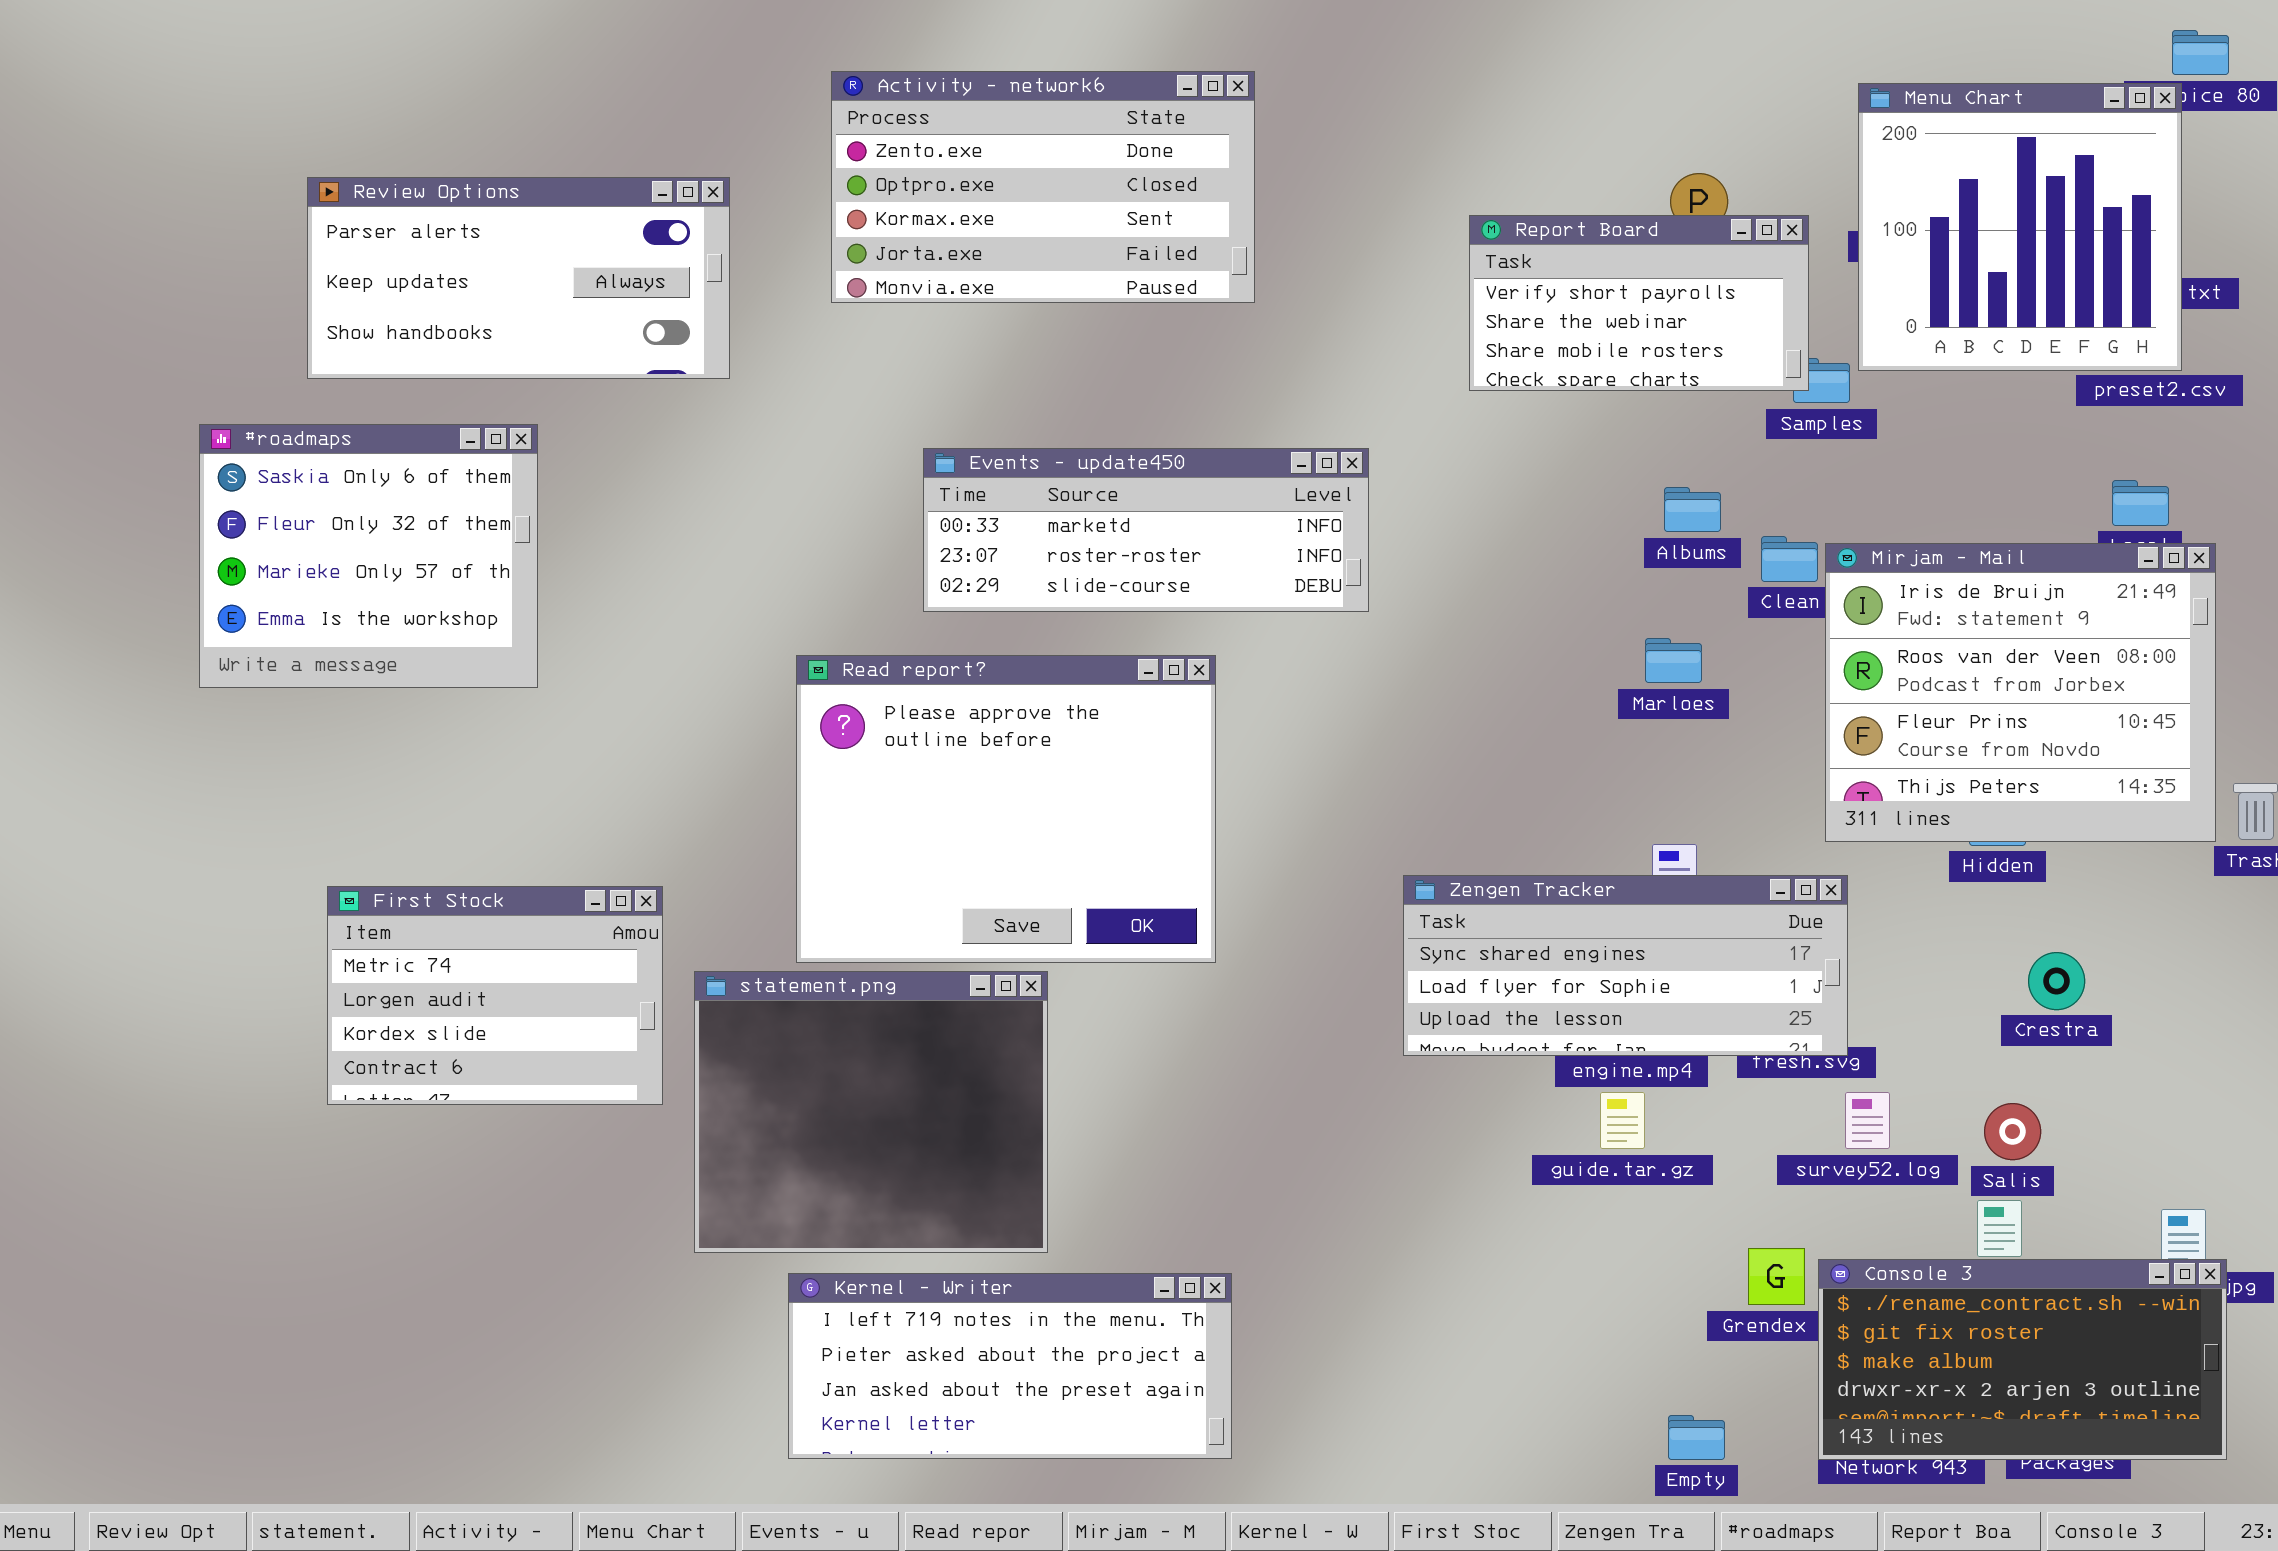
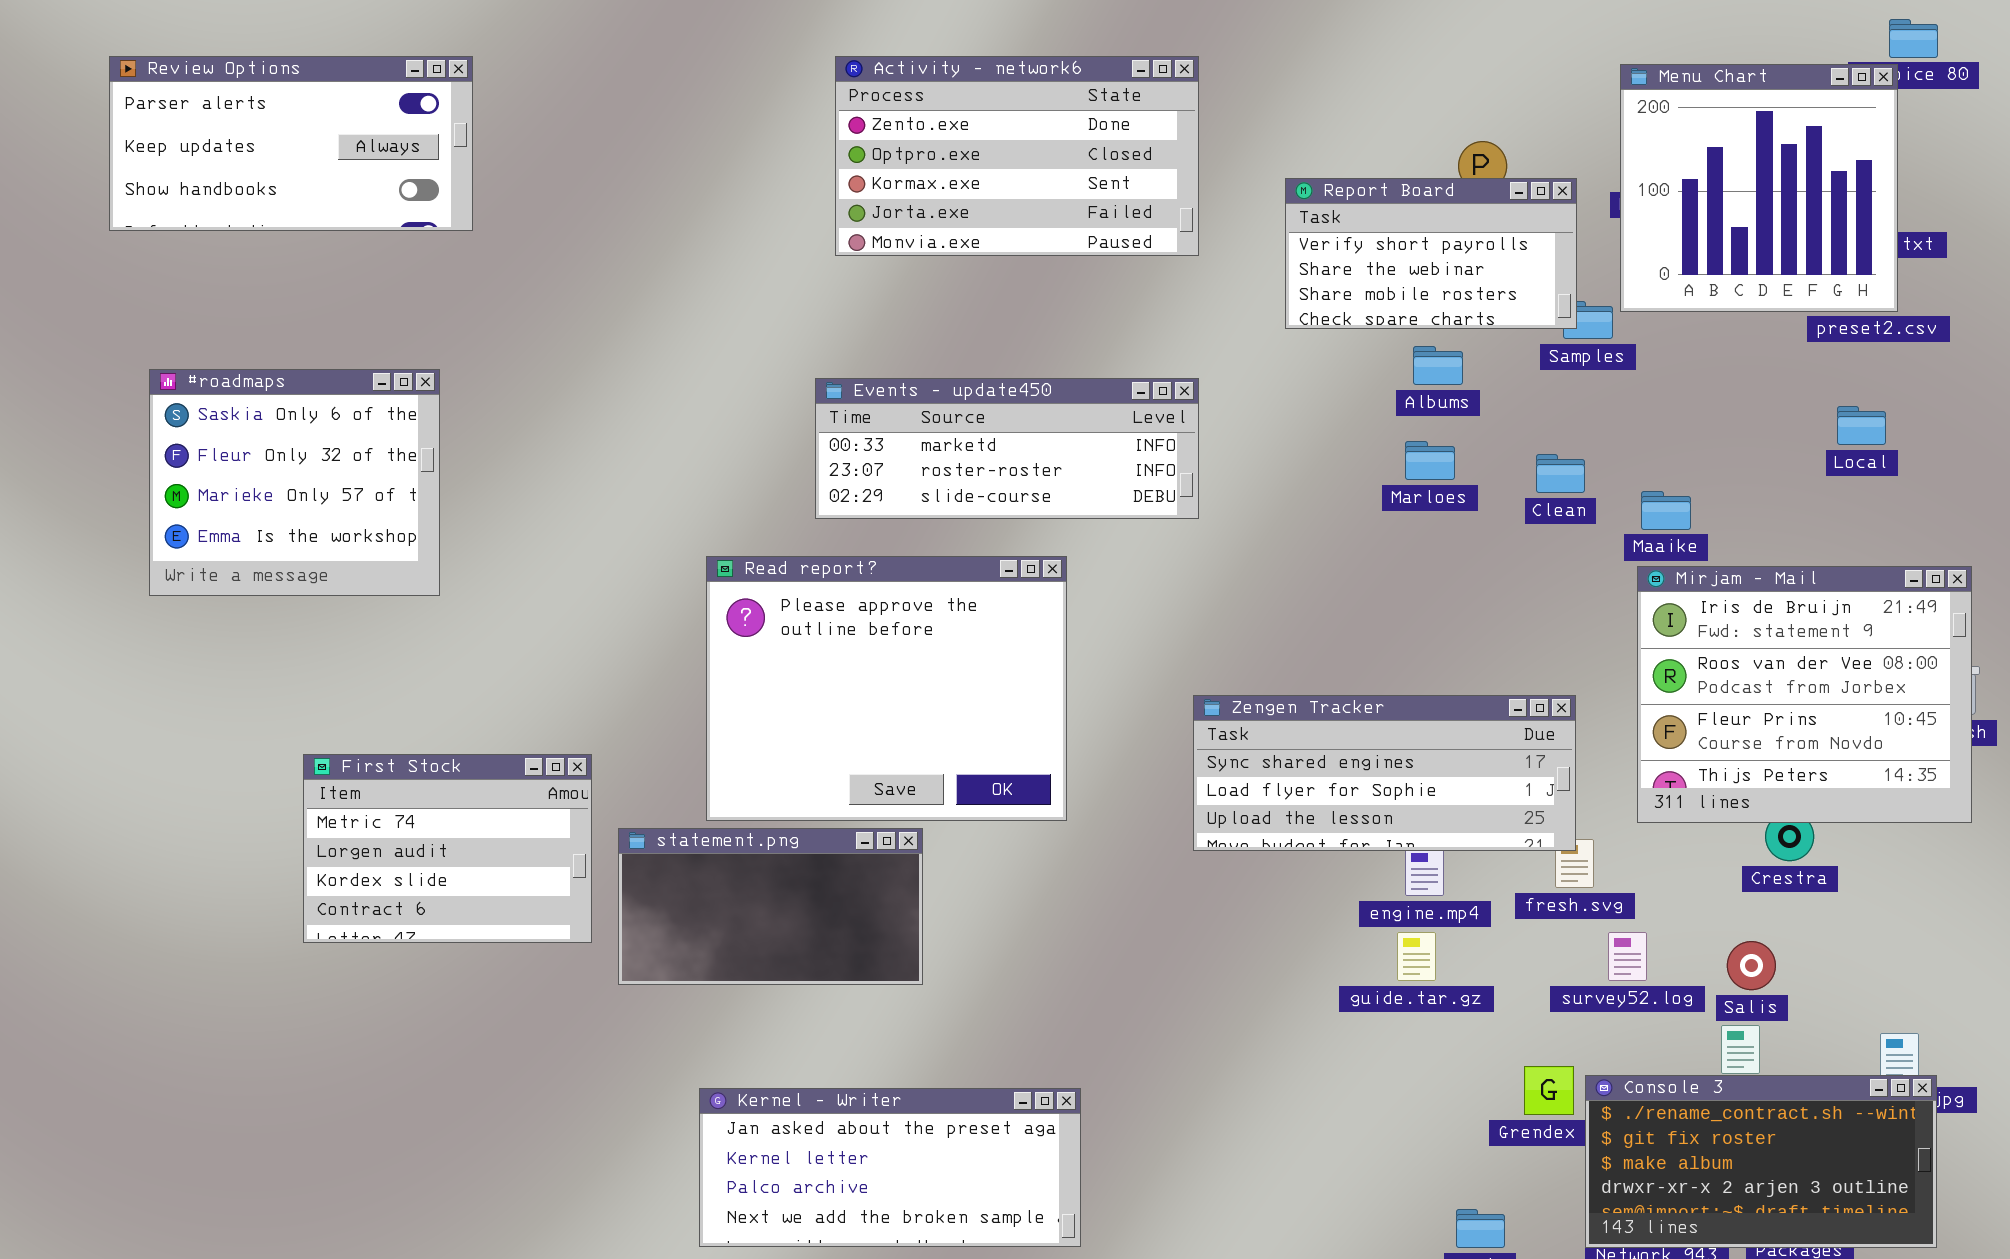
Activity - network6: [831,71,1255,303] -> [835,56,1199,256], moved
Review Options: [307,177,730,379] -> [109,56,473,231], moved
#roadmaps: [199,424,538,688] -> [149,369,440,596], moved
Albums: [1664,487,1721,532] -> [1413,346,1463,385], moved
Mirjam - Mail: [1825,543,2216,842] -> [1637,566,1972,823], moved
Marloes: [1645,638,1702,683] -> [1405,441,1455,480], moved
Zengen Tracker: [1403,875,1848,1056] -> [1193,695,1576,851], moved
statement.png: [694,971,1048,1253] -> [618,828,923,985], resized
Kernel - Writer: [788,1273,1232,1459] -> [699,1088,1081,1247], scrolled down 2 rows

